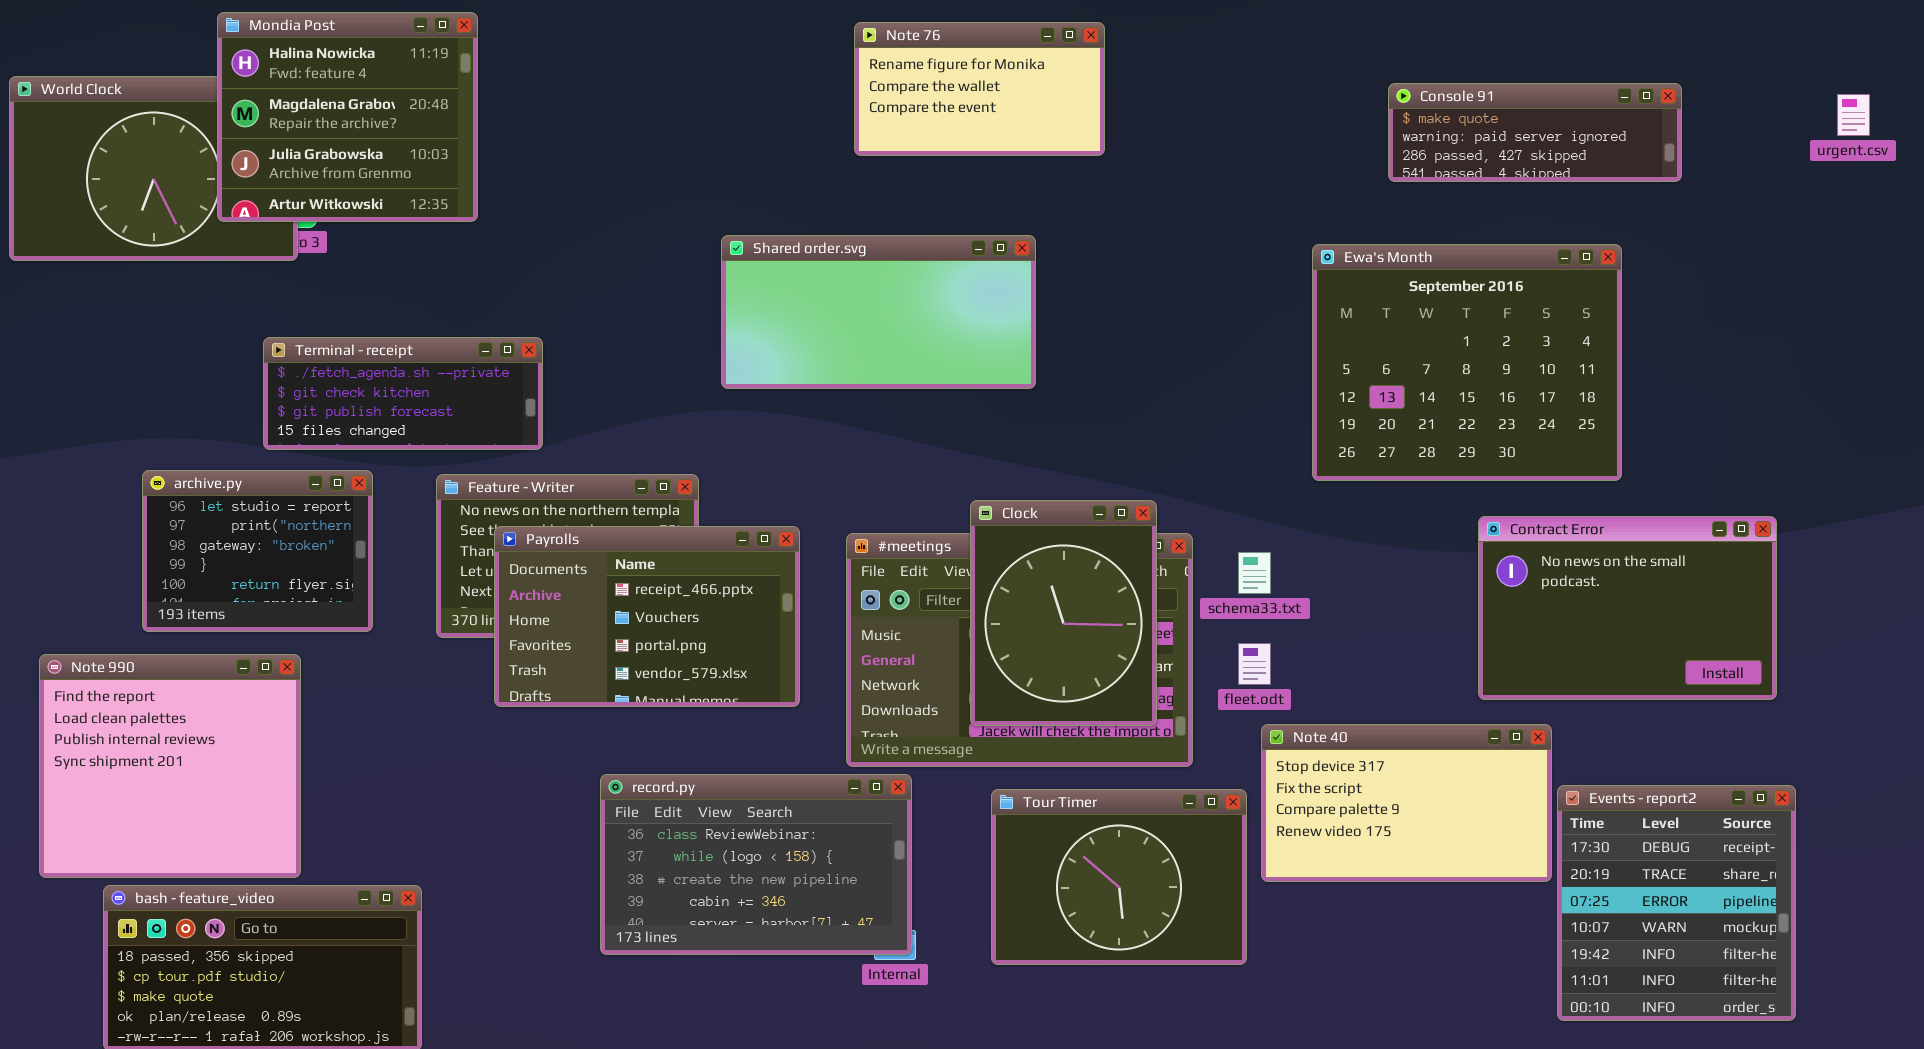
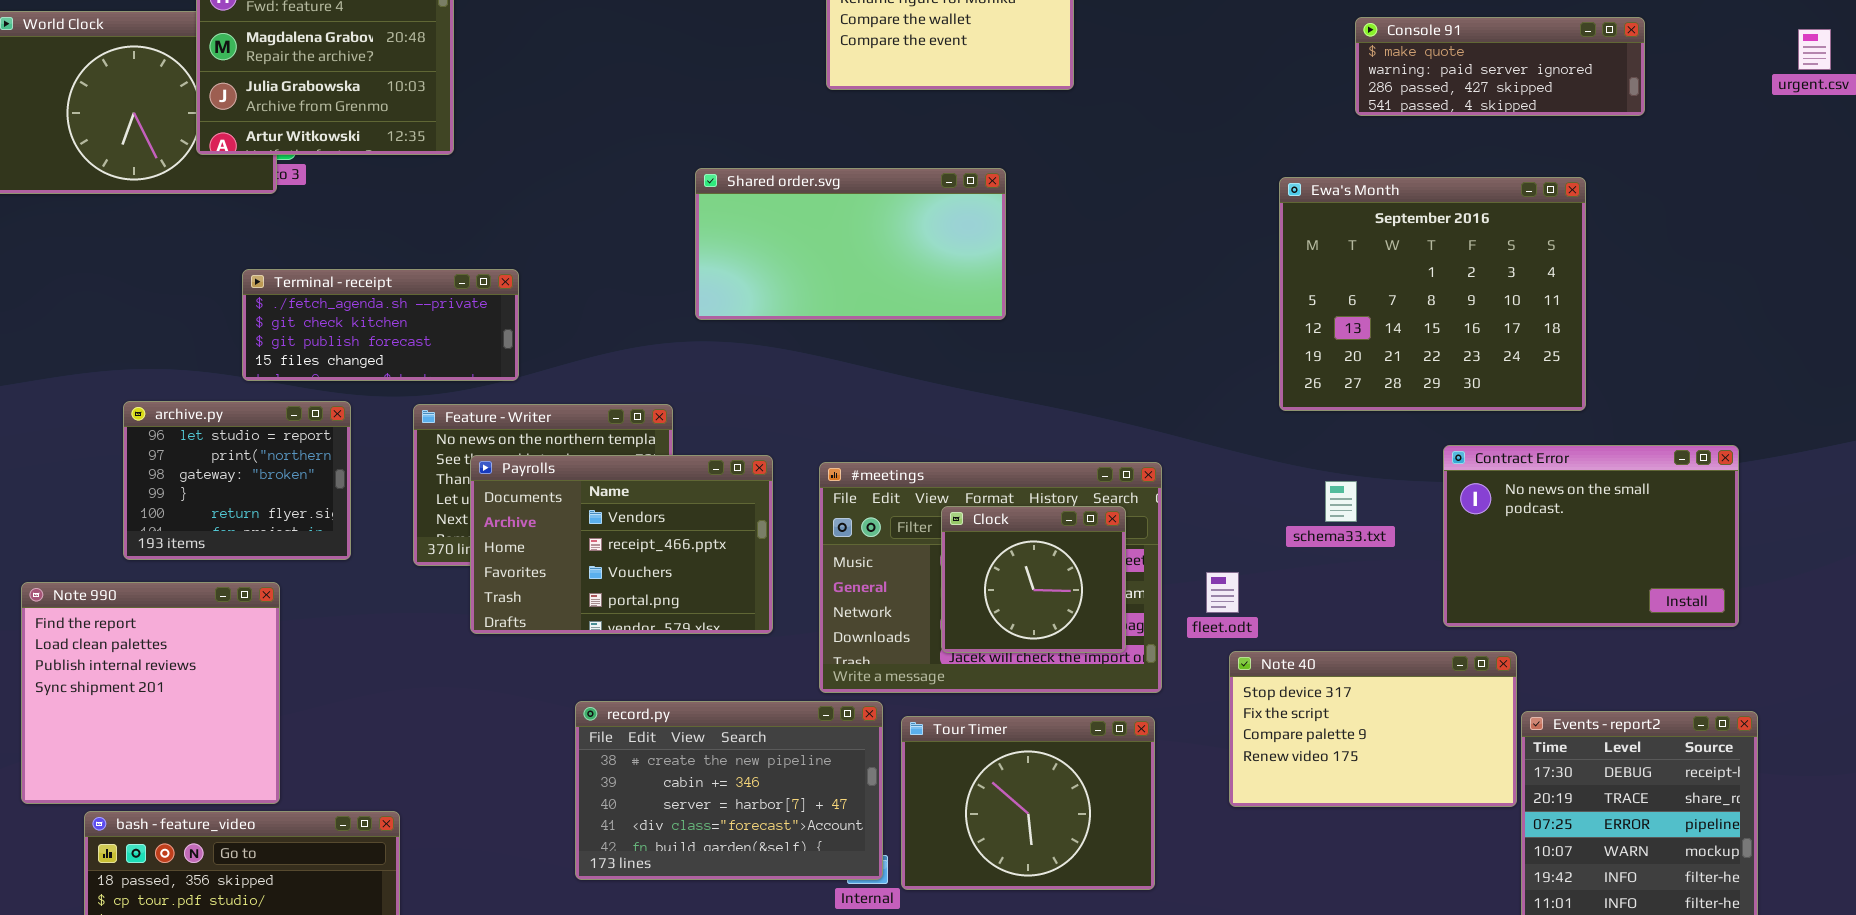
Clock: [970,500,1157,726] -> [941,506,1126,653], resized
Payrolls: [494,526,800,707] -> [470,455,773,634], scrolled up 1 row
schema33.txt: [1238,552,1271,594] -> [1325,481,1357,522], moved
record.py: [600,774,912,955] -> [575,701,883,880], scrolled down 2 rows
Tour Timer: [991,789,1247,965] -> [901,716,1155,890], moved

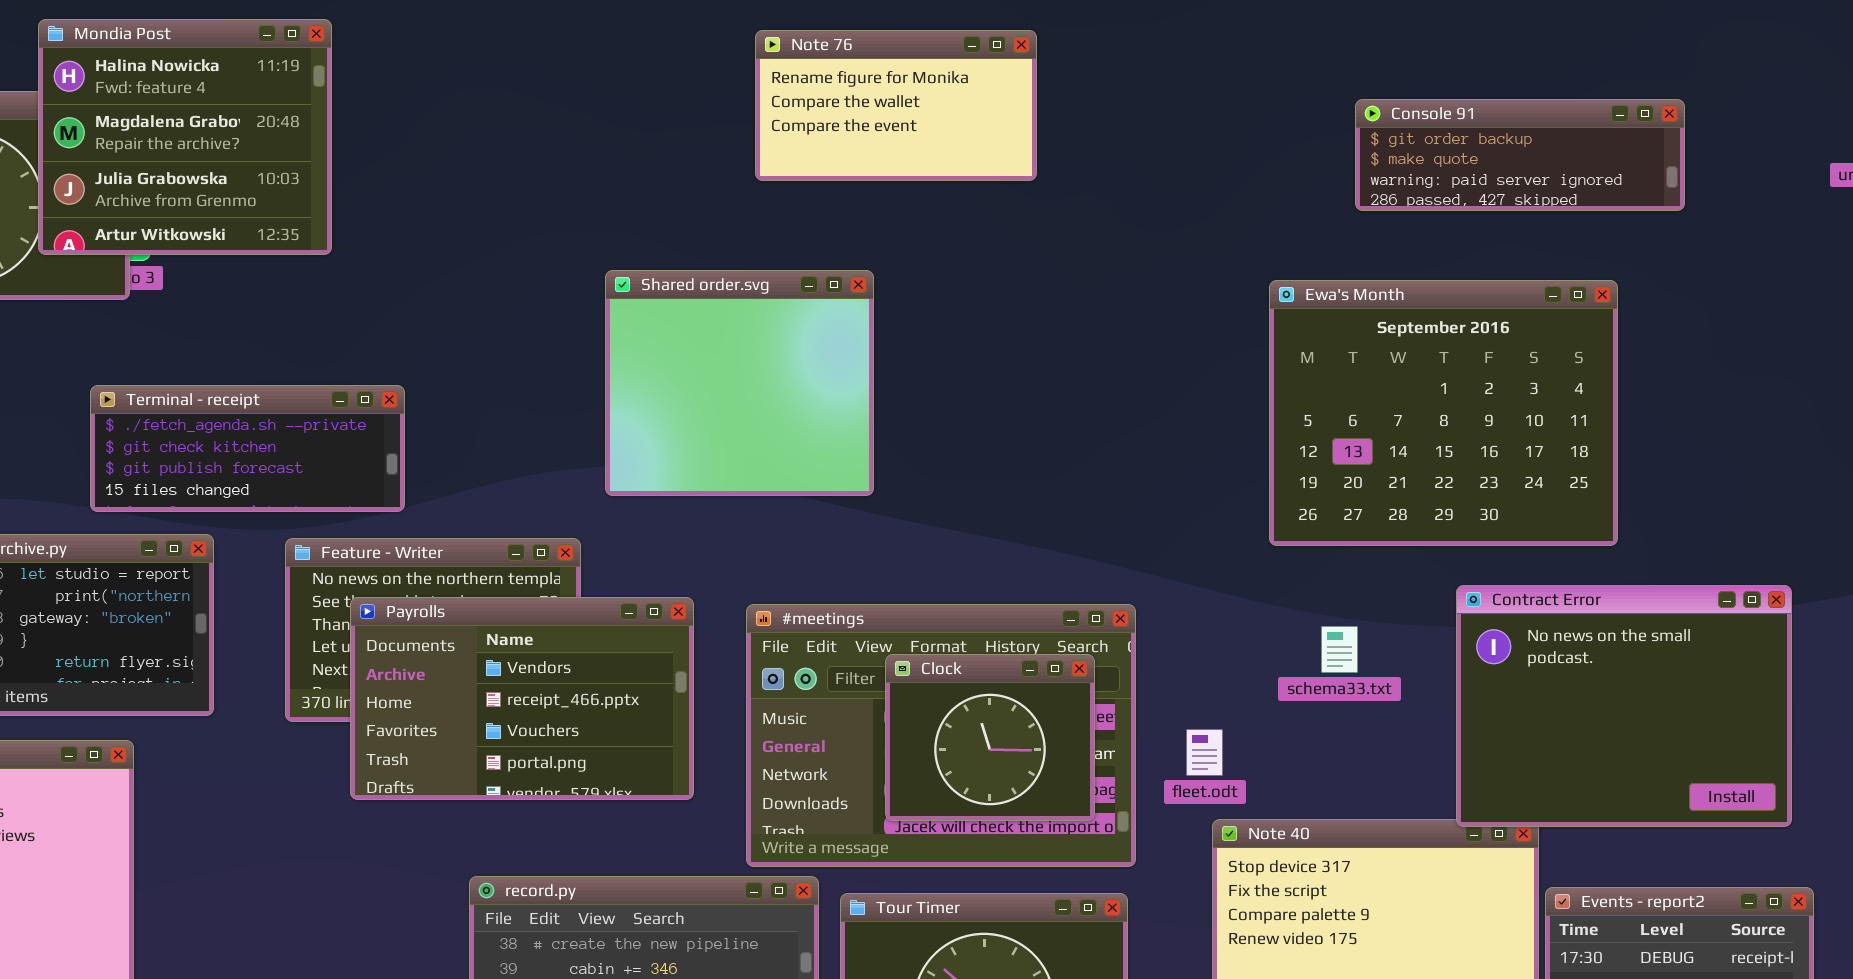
Console 91: [1355,17,1645,116] -> [1355,99,1685,211], scrolled up 1 row
Shared order.svg: [695,168,1006,320] -> [605,270,874,496], resized
Contract Error: [1443,445,1739,627] -> [1456,585,1792,827], resized

